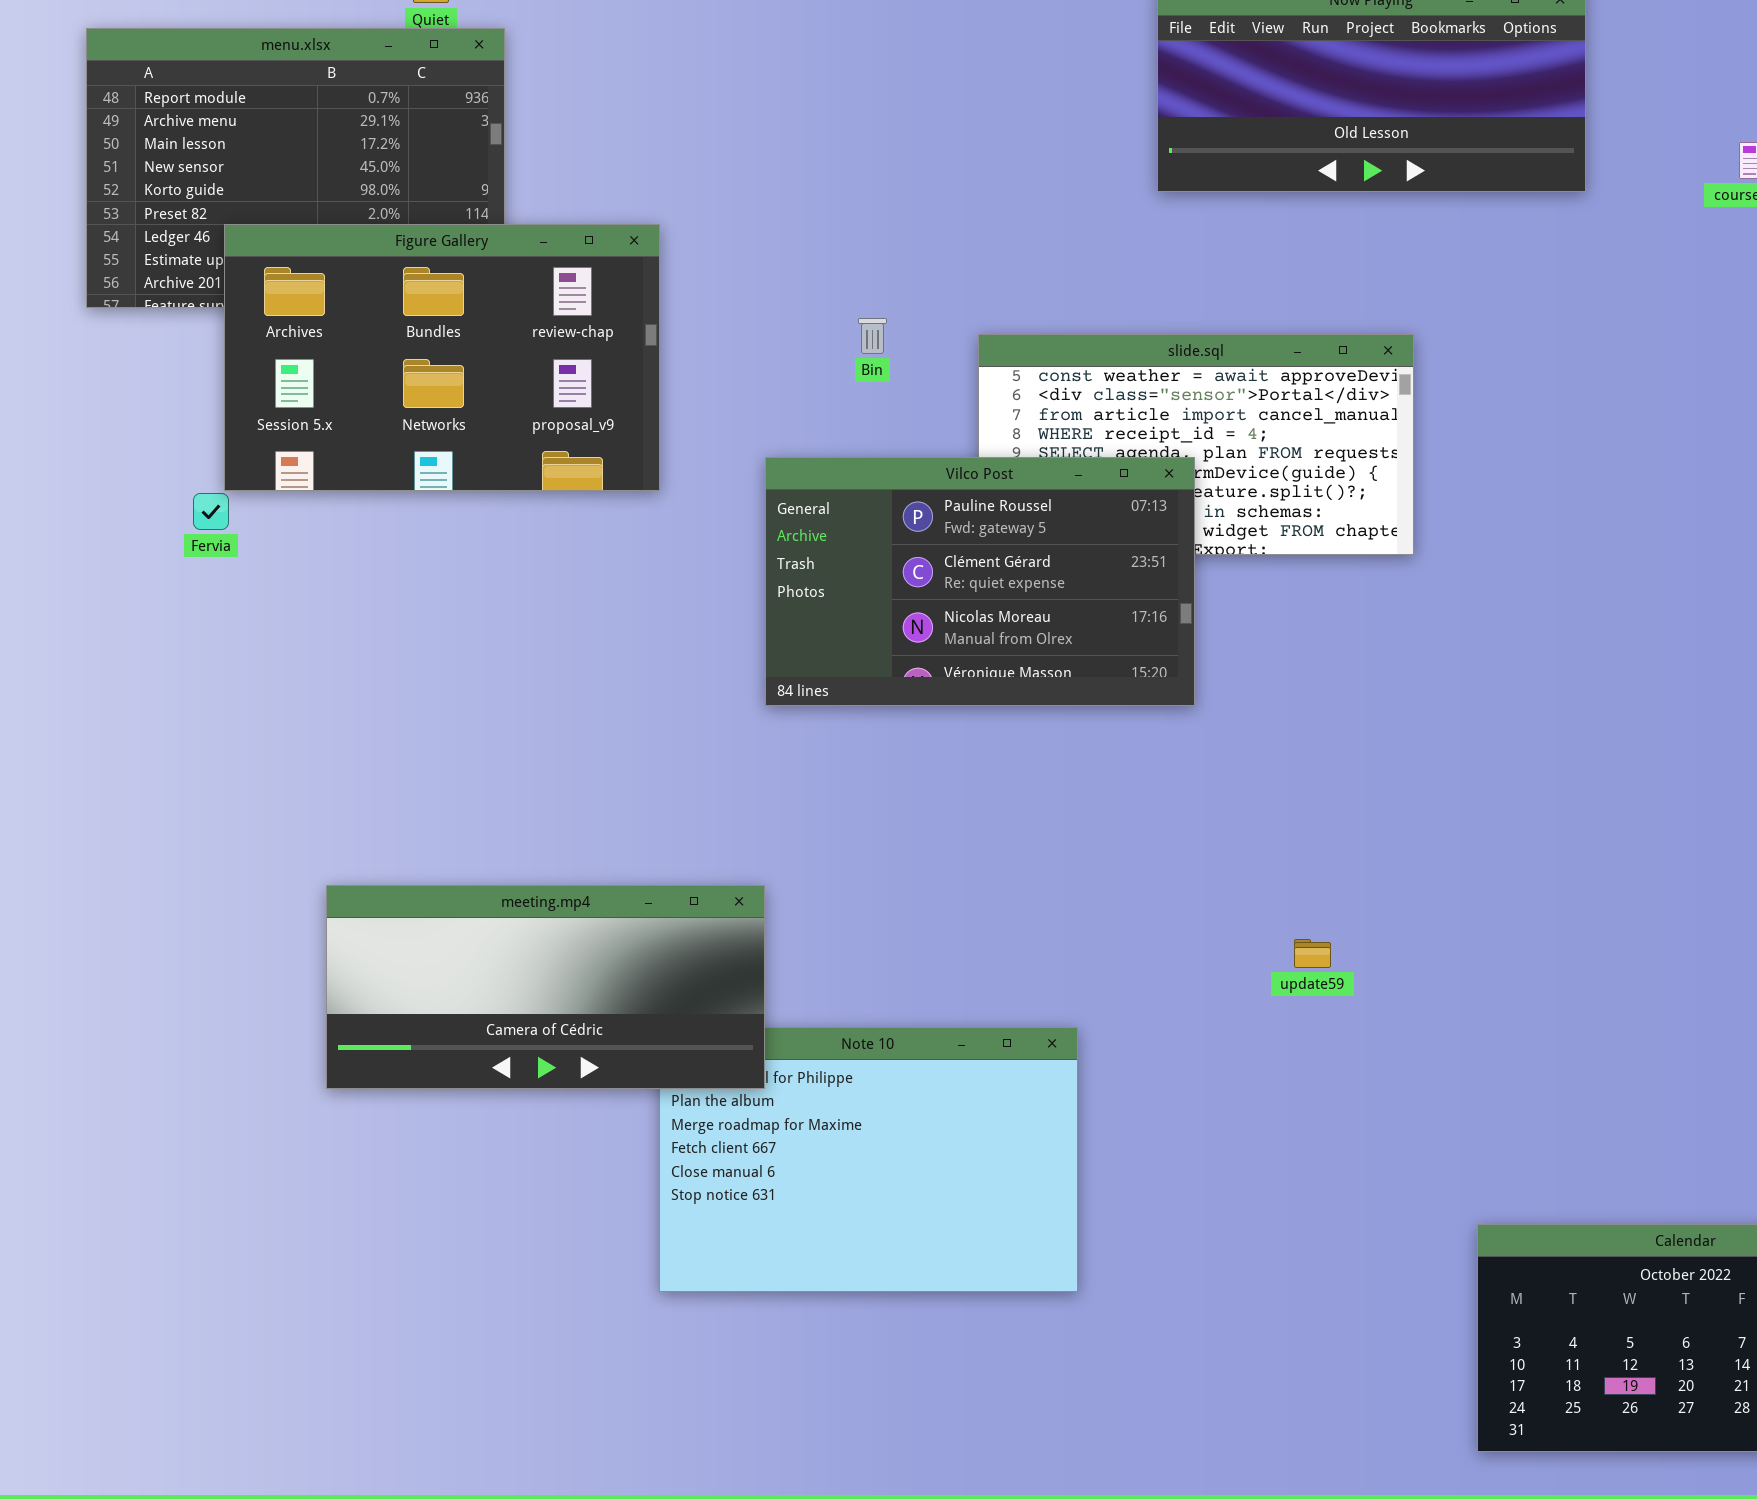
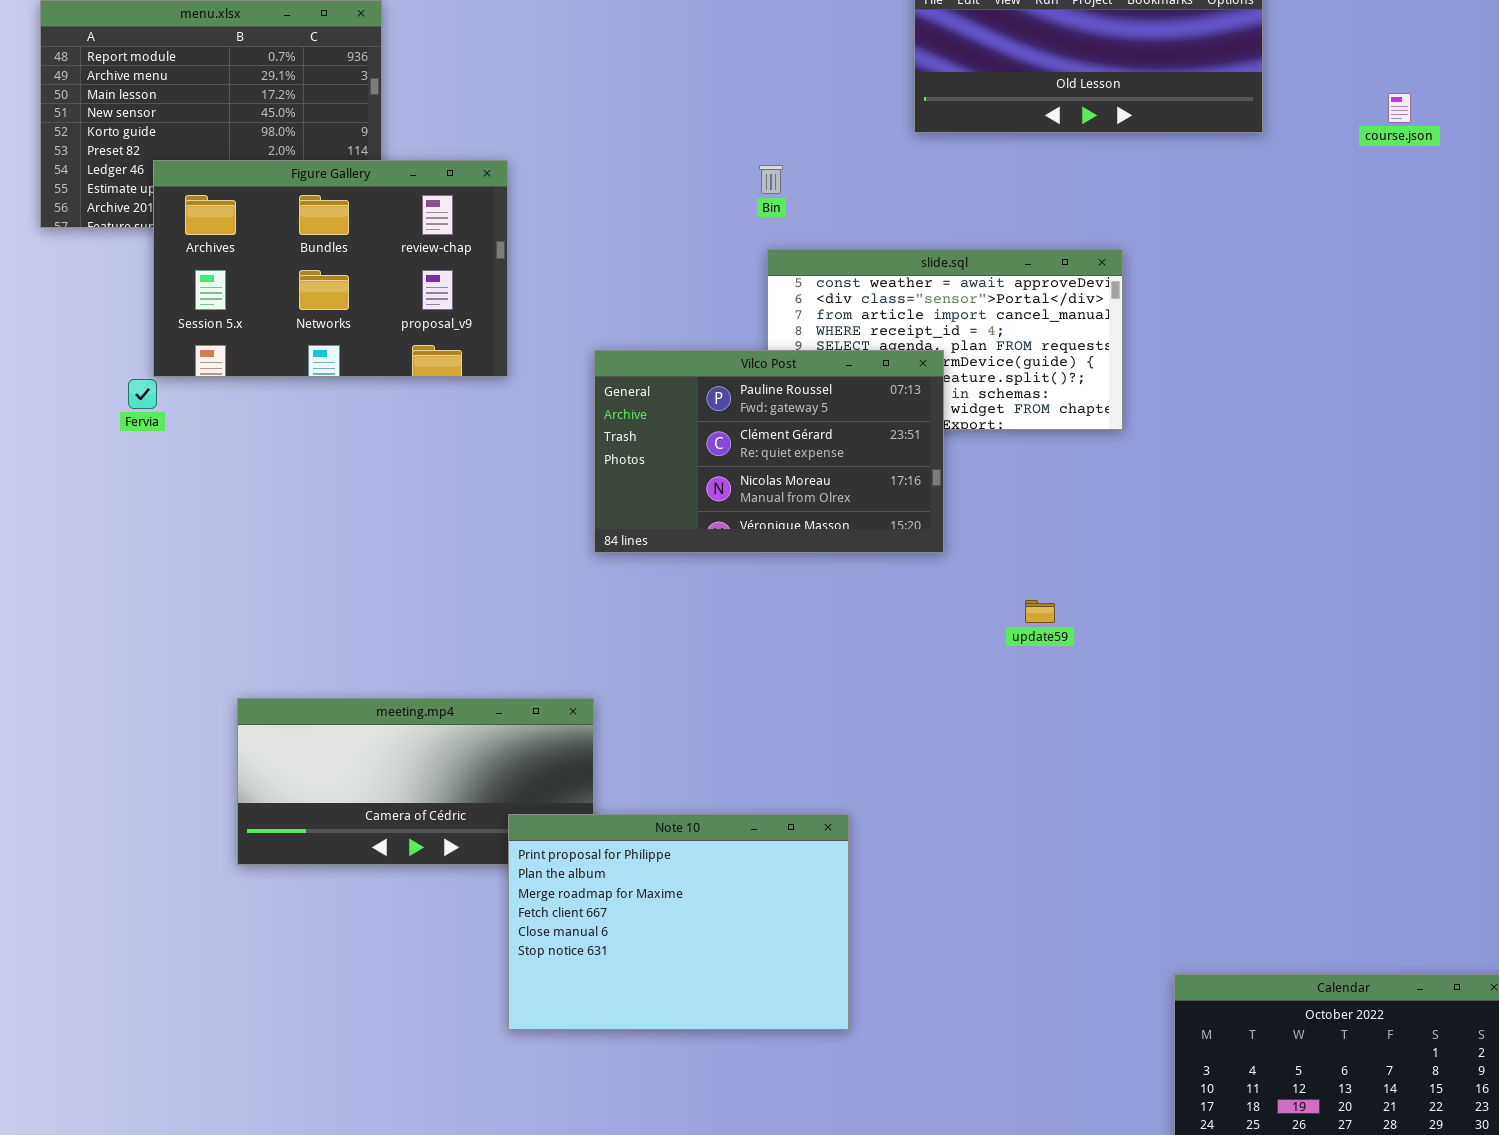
Bin: [858,318,887,354] -> [759,165,783,194], moved
update59: [1294,939,1331,968] -> [1025,600,1055,623], moved
Note 10: [659,1027,1078,1292] -> [508,814,849,1030], raised

